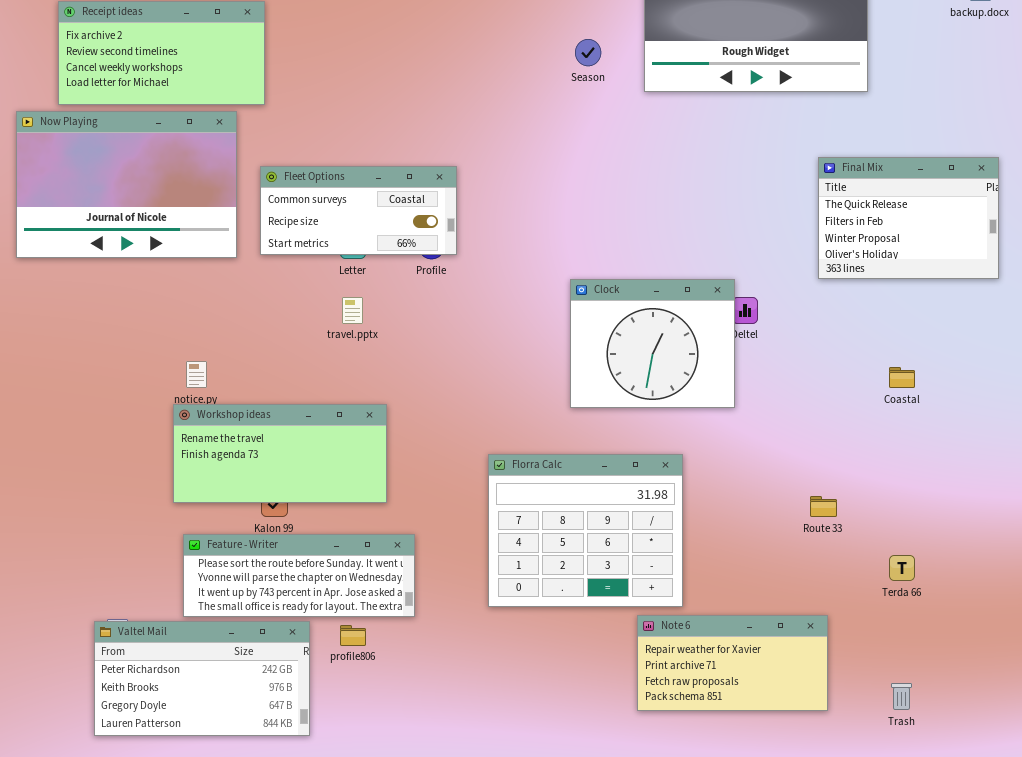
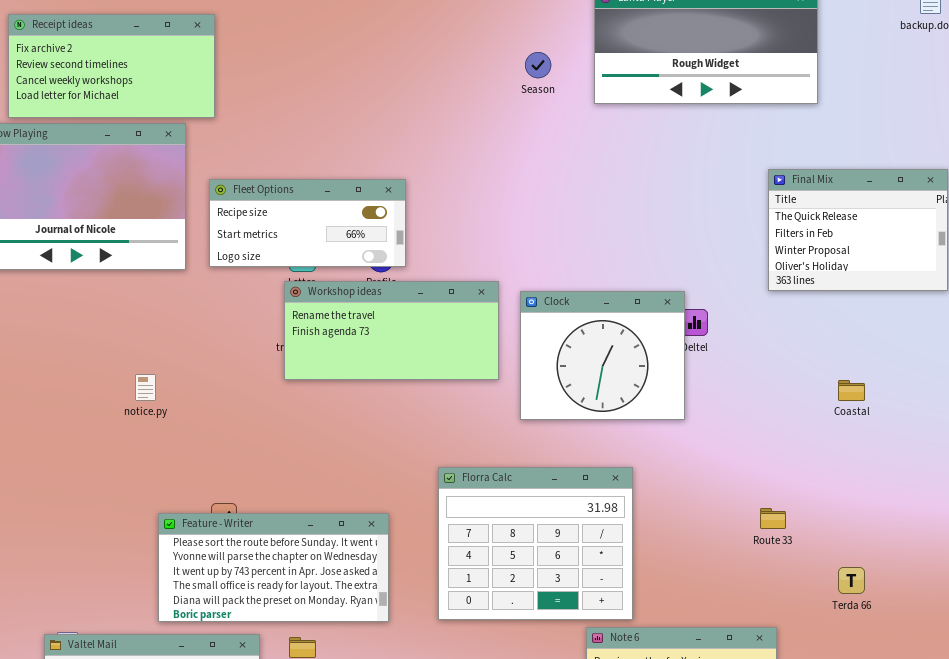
Fleet Options: [260,166,457,255] -> [209,179,406,267], scrolled down 1 row
Workshop ideas: [173,404,387,503] -> [284,281,499,380], moved
Feature - Writer: [183,534,415,617] -> [158,513,389,622], moved, resized

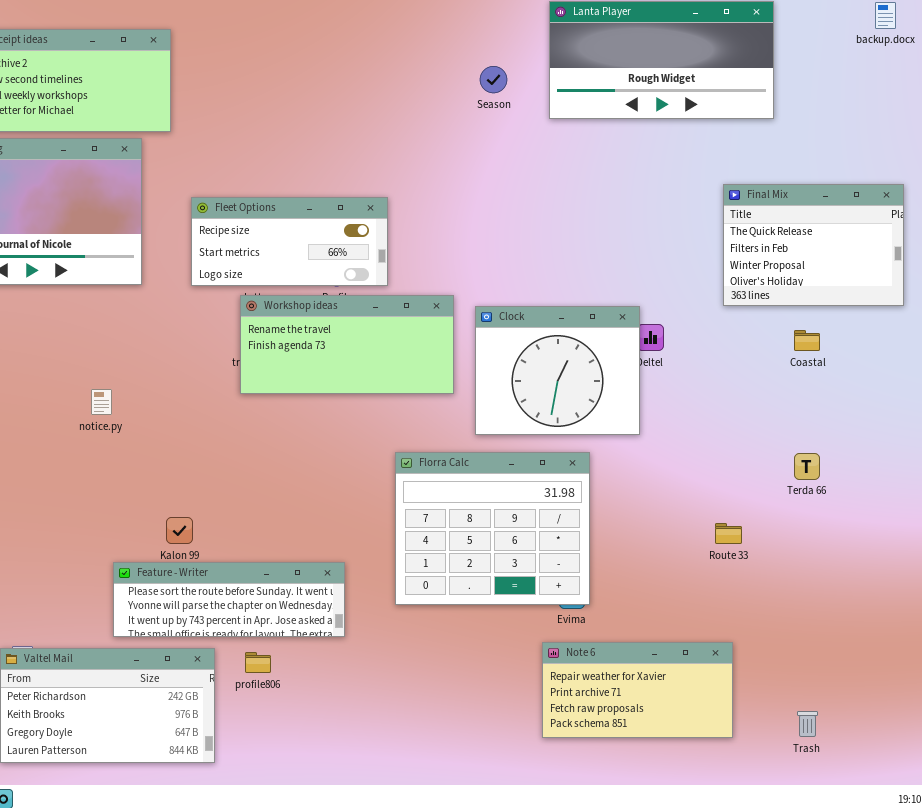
Fleet Options: [209,179,406,267] -> [191,197,388,286], moved
Coastal: [838,380,865,401] -> [794,330,820,351], moved
Florra Calc: [438,467,633,620] -> [395,452,590,605], moved
Feature - Writer: [158,513,389,622] -> [113,562,345,637], resized
Terda 66: [838,567,865,594] -> [794,453,820,480], moved

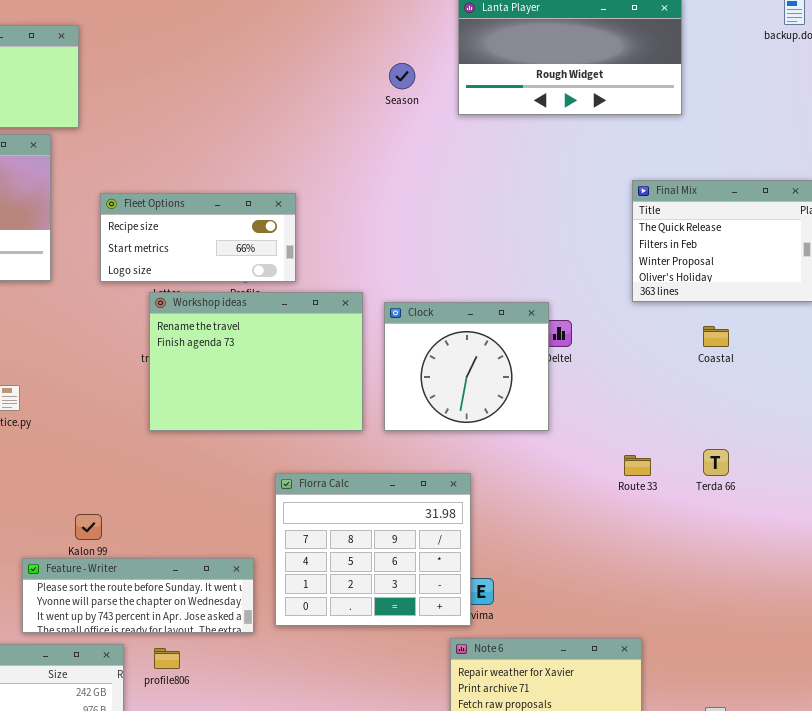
Workshop ideas: [240,295,454,394] -> [149,292,363,431], resized
Florra Calc: [395,452,590,605] -> [275,473,471,626], moved
Route 33: [715,523,742,544] -> [624,455,651,476], moved

